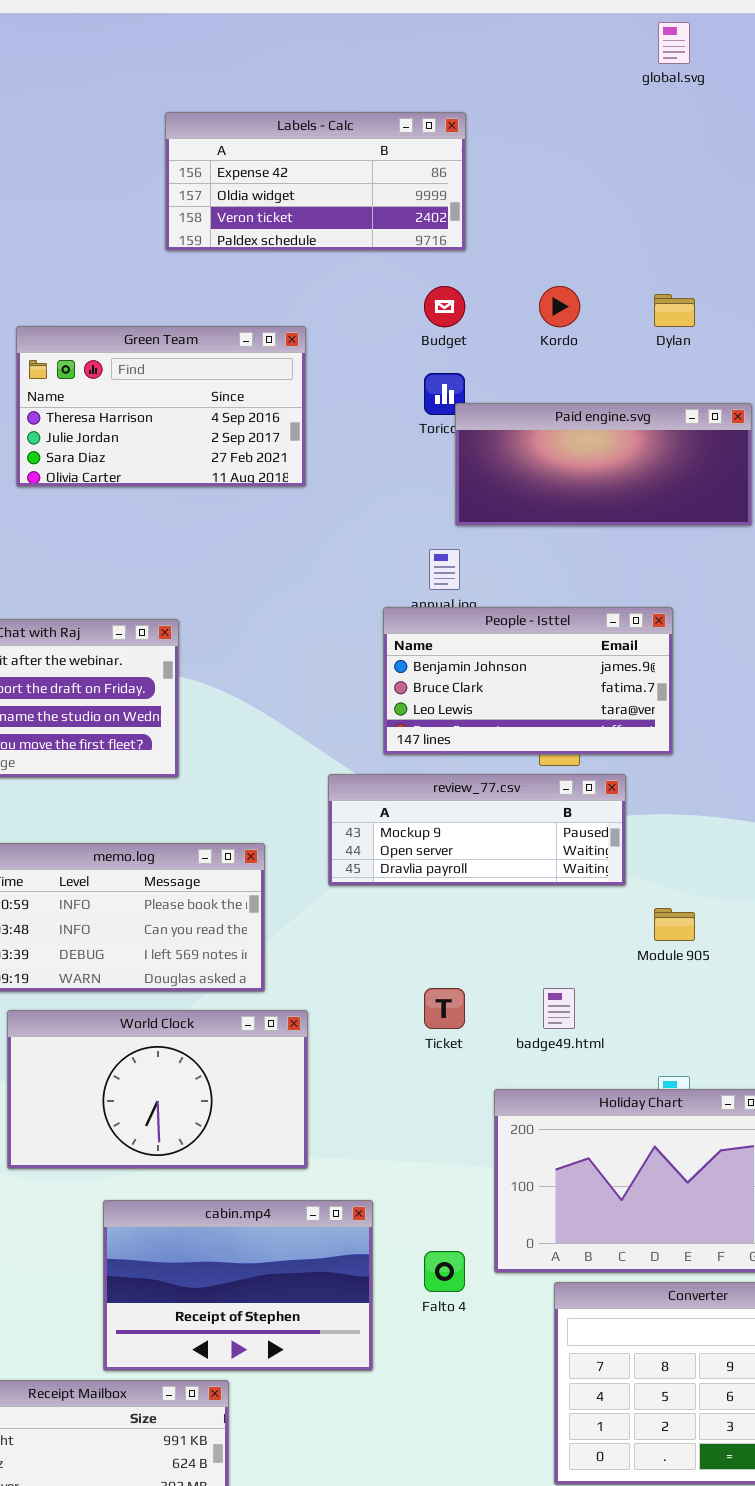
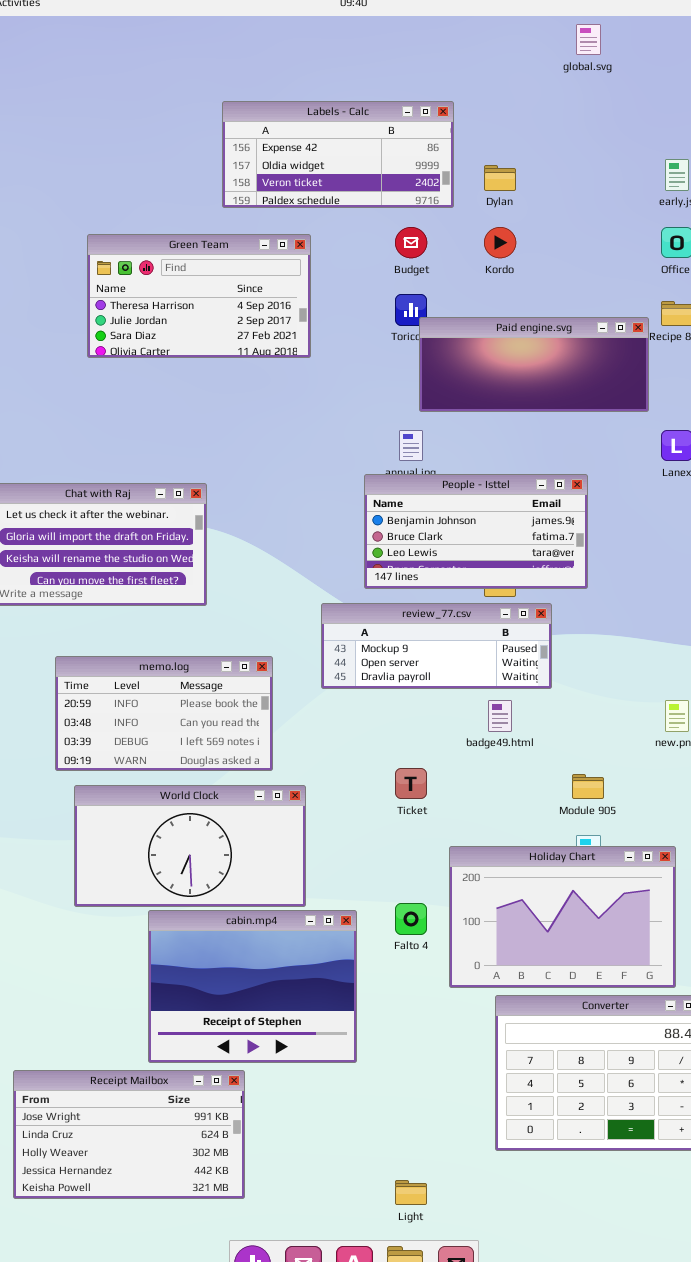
Labels - Calc: [165,112,466,251] -> [222,101,454,208], moved
Dylan: [654,294,695,327] -> [484,165,516,191], moved
Green Team: [16,326,306,487] -> [87,234,311,358], moved
Module 905: [654,908,695,941] -> [572,774,604,799], moved
badge49.html: [543,988,575,1029] -> [488,700,512,732], moved
cabin.mp4: [103,1200,373,1371] -> [148,910,357,1063], resized
Falto 4: [424,1251,465,1292] -> [395,903,427,935], moved

